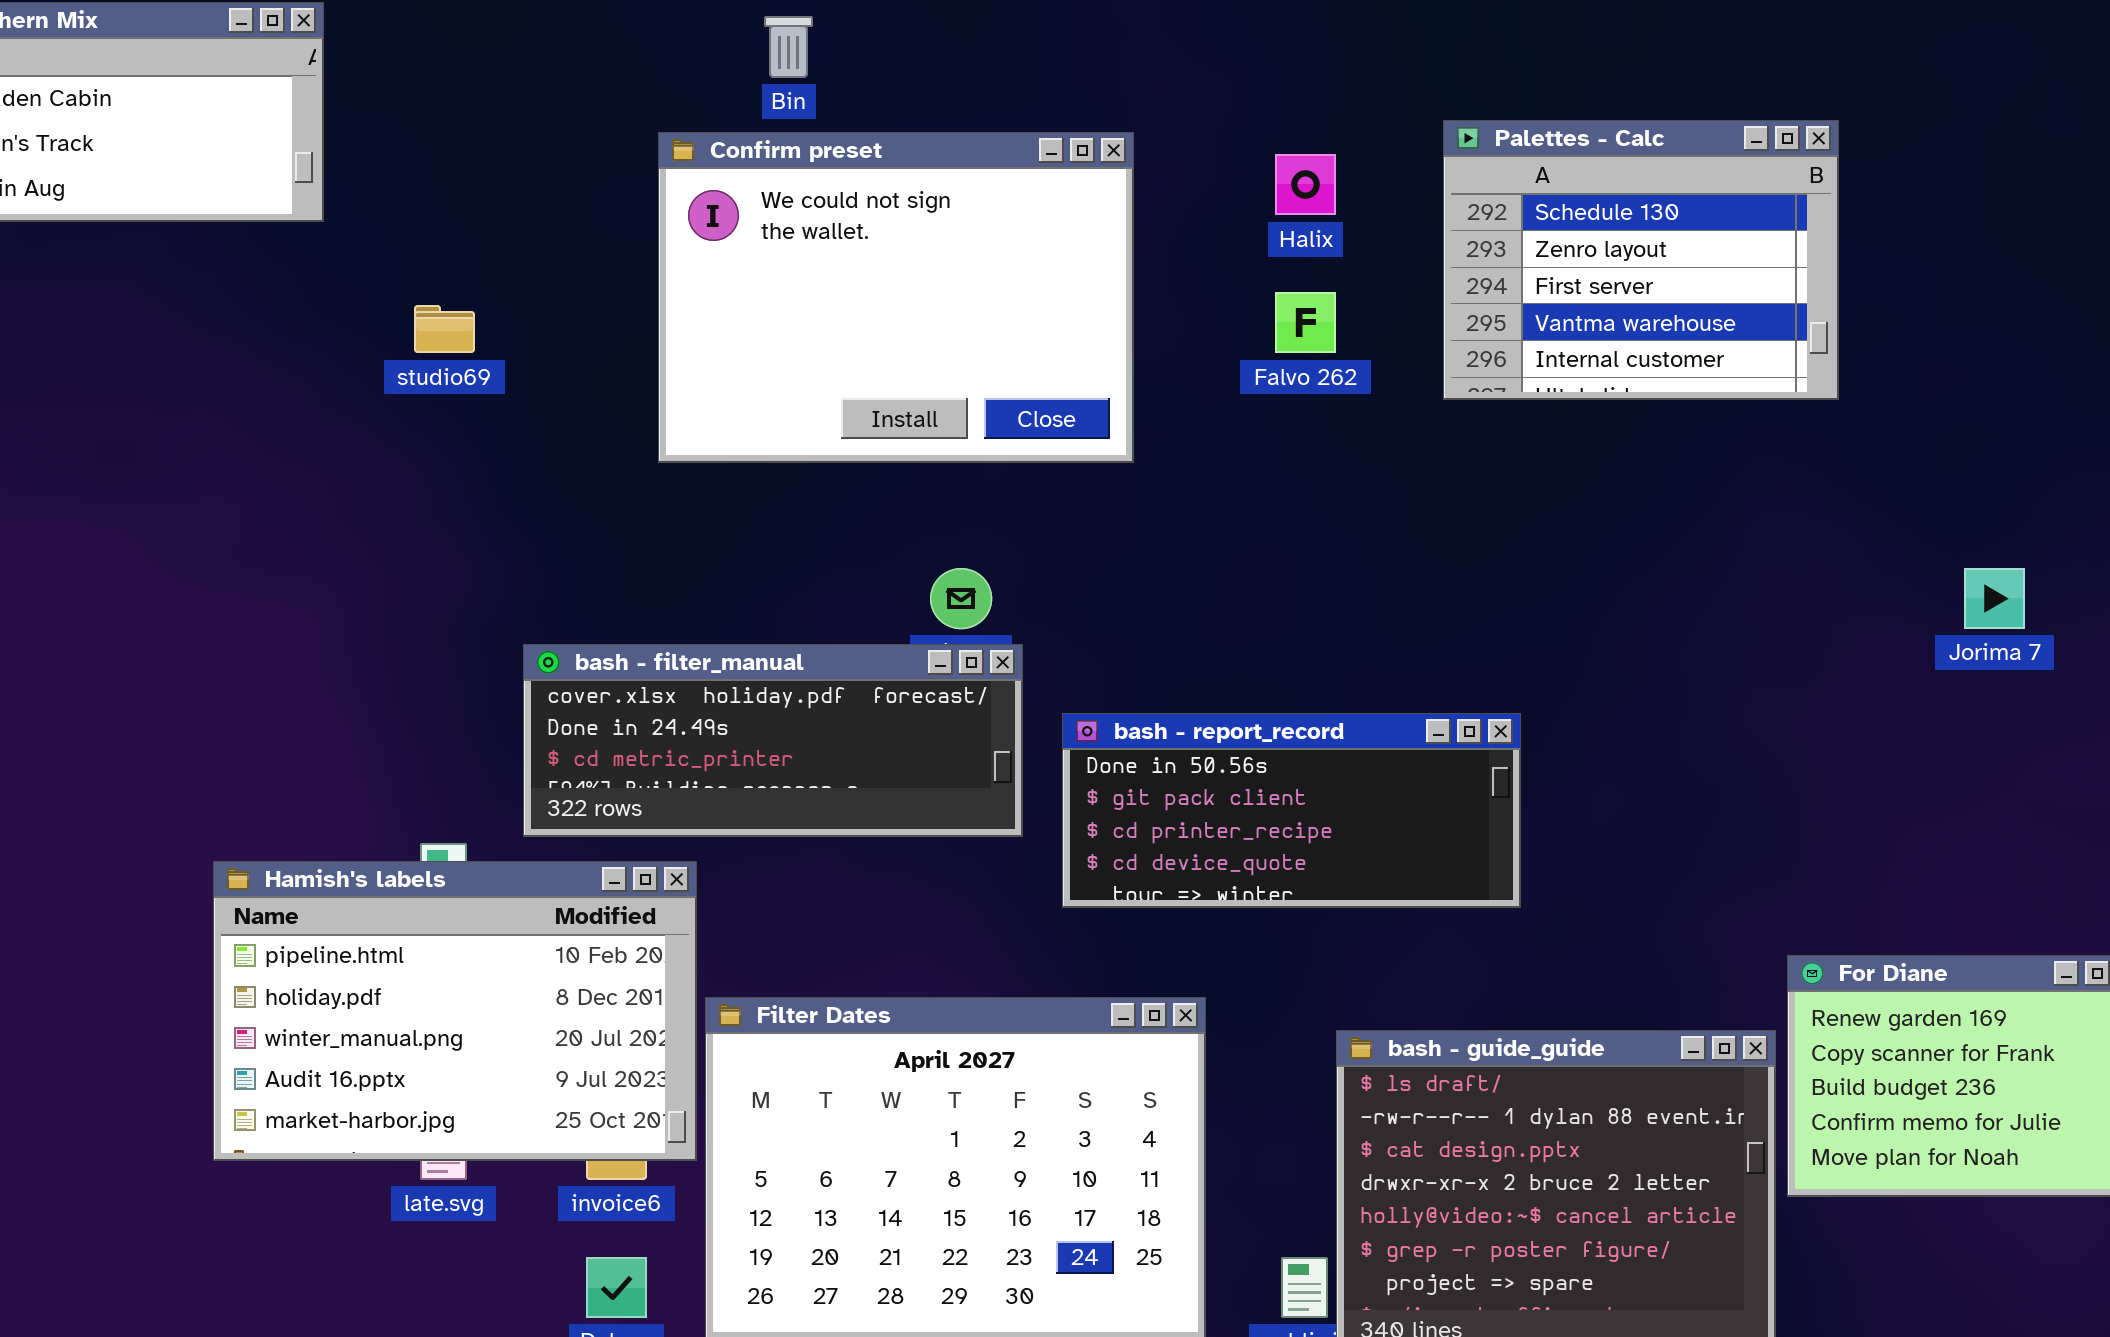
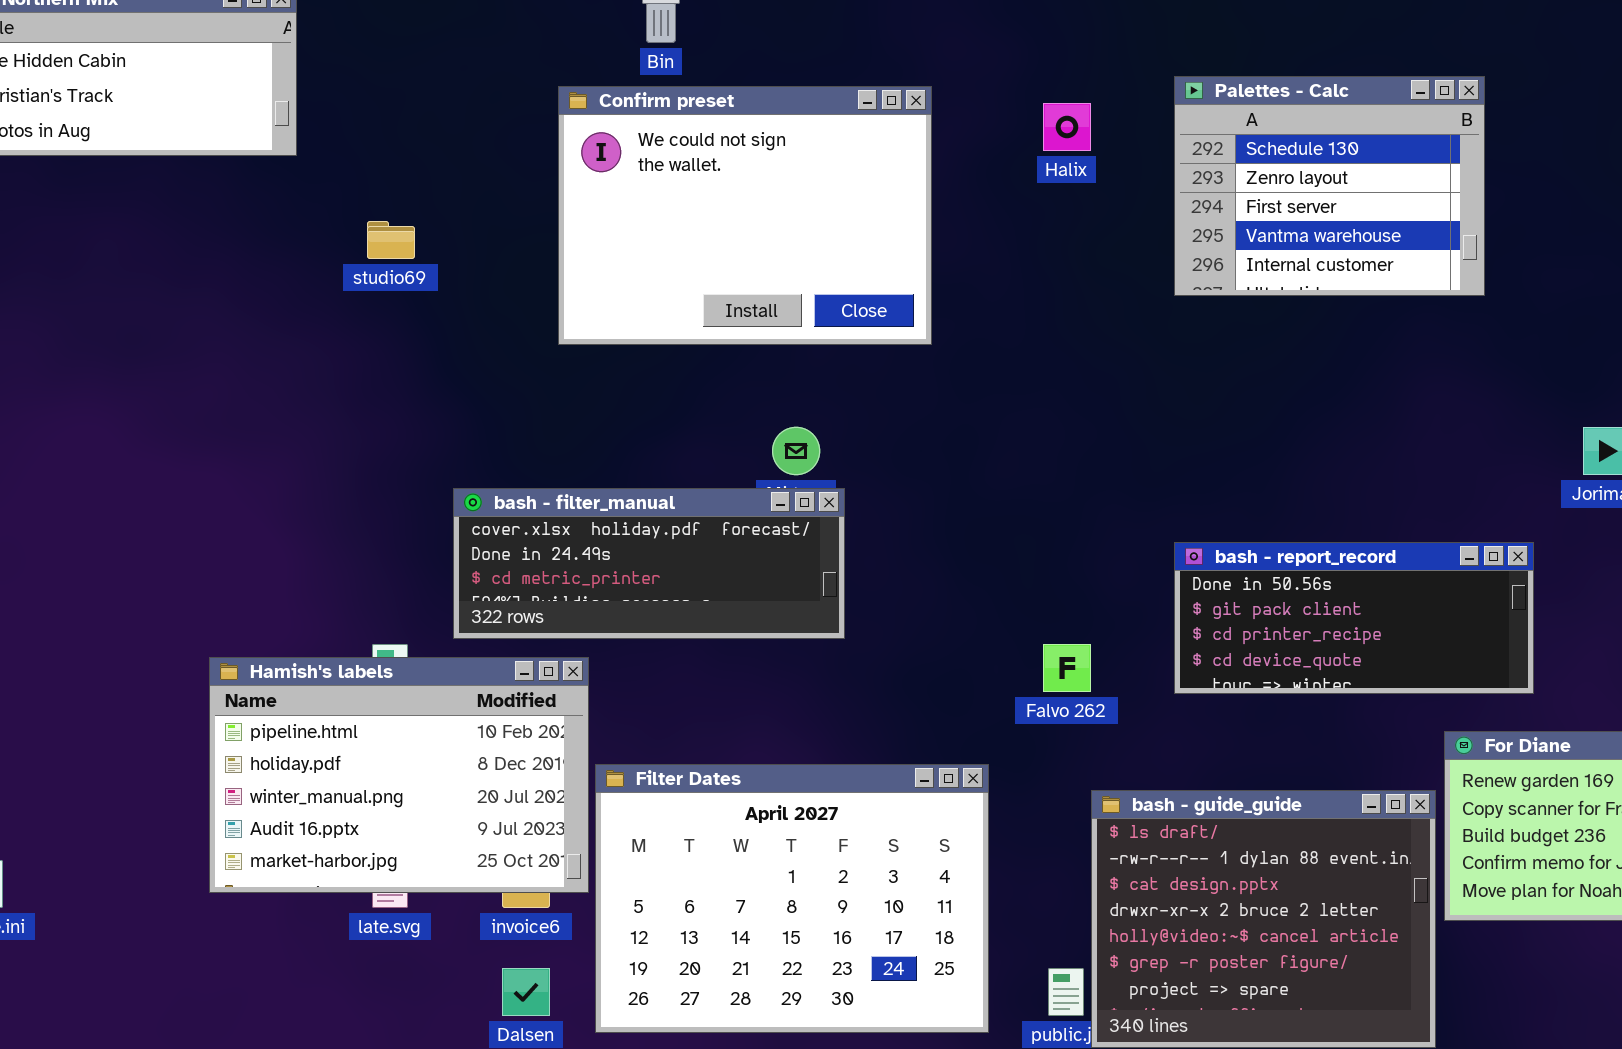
Falvo 262: [1275,292,1336,353] -> [1043,644,1091,692], moved
bash - report_record: [1062,713,1521,908] -> [1174,542,1534,694], moved

